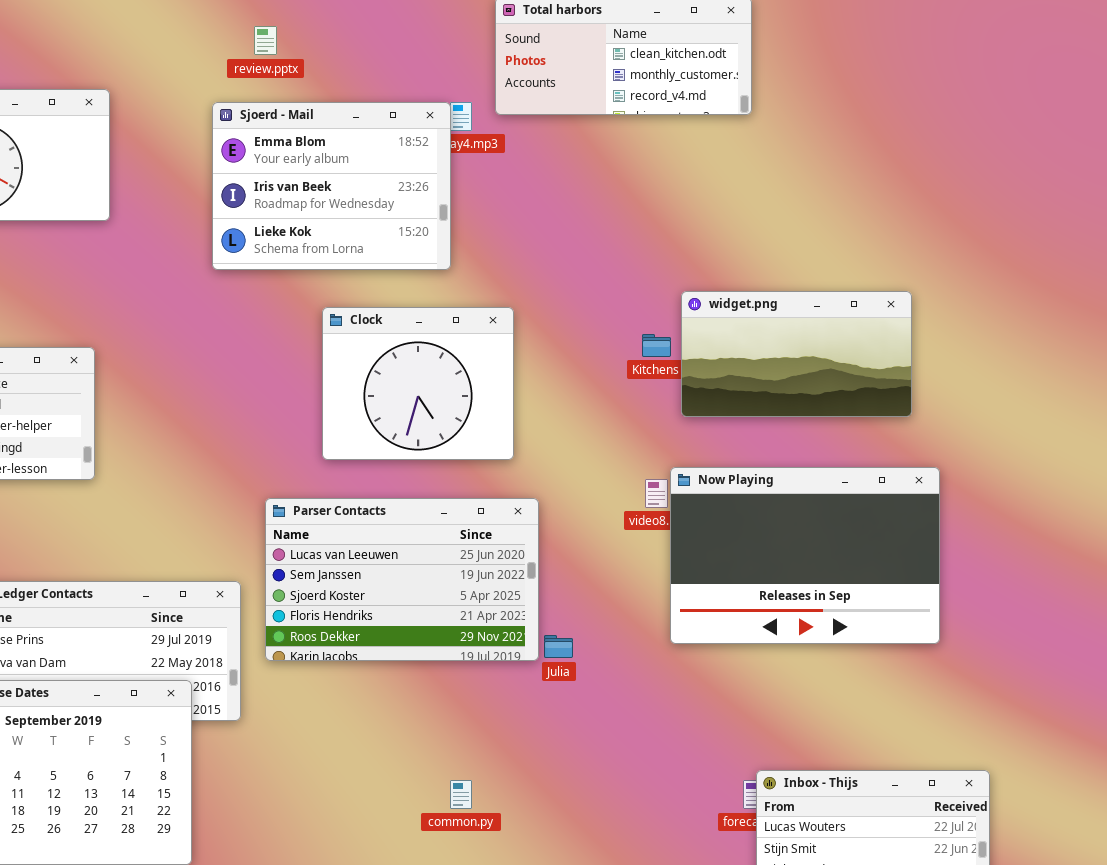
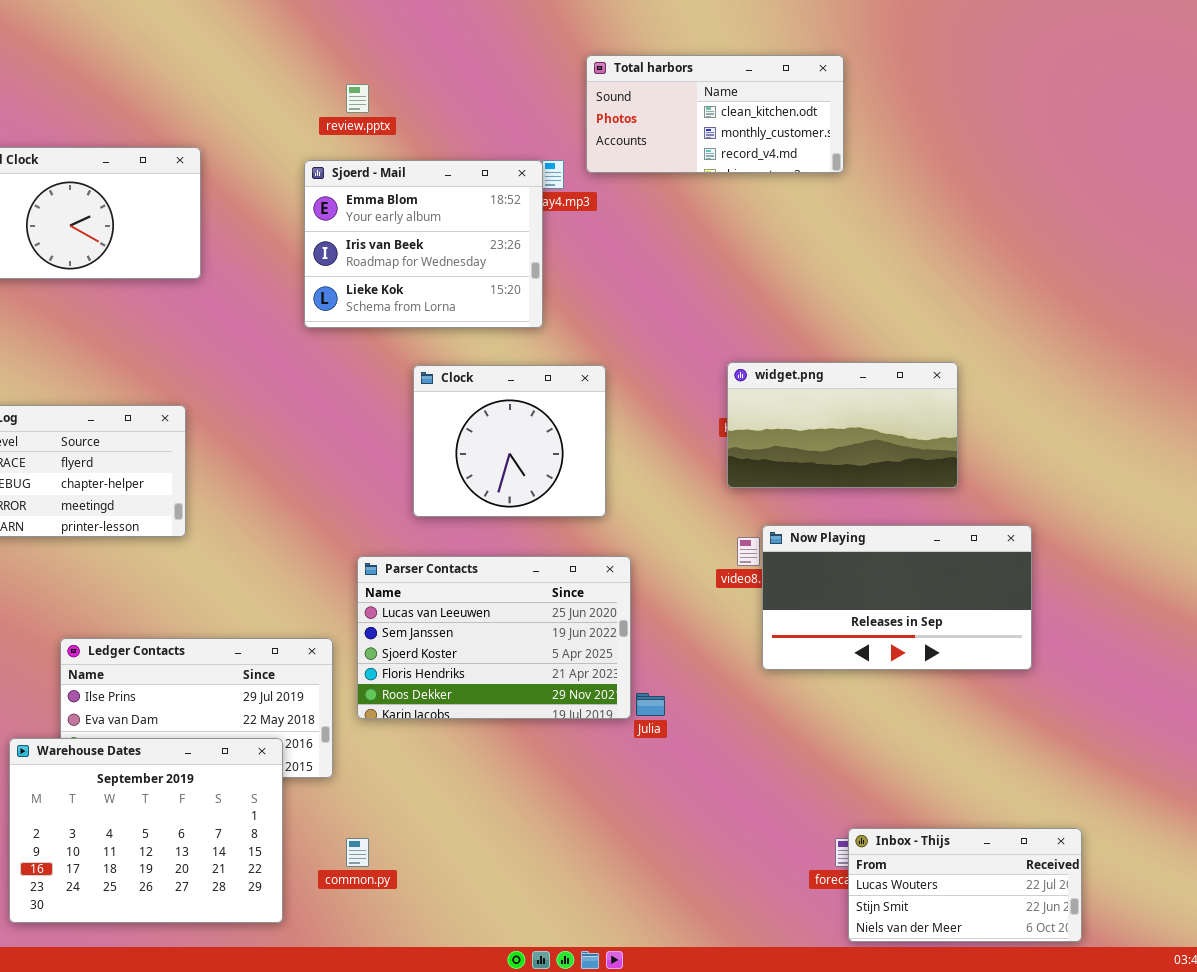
widget.png: [681,291,912,417] -> [727,362,958,488], moved
Now Playing: [670,467,940,644] -> [762,525,1032,670], resized
common.py: [450,780,472,809] -> [346,838,369,867], moved

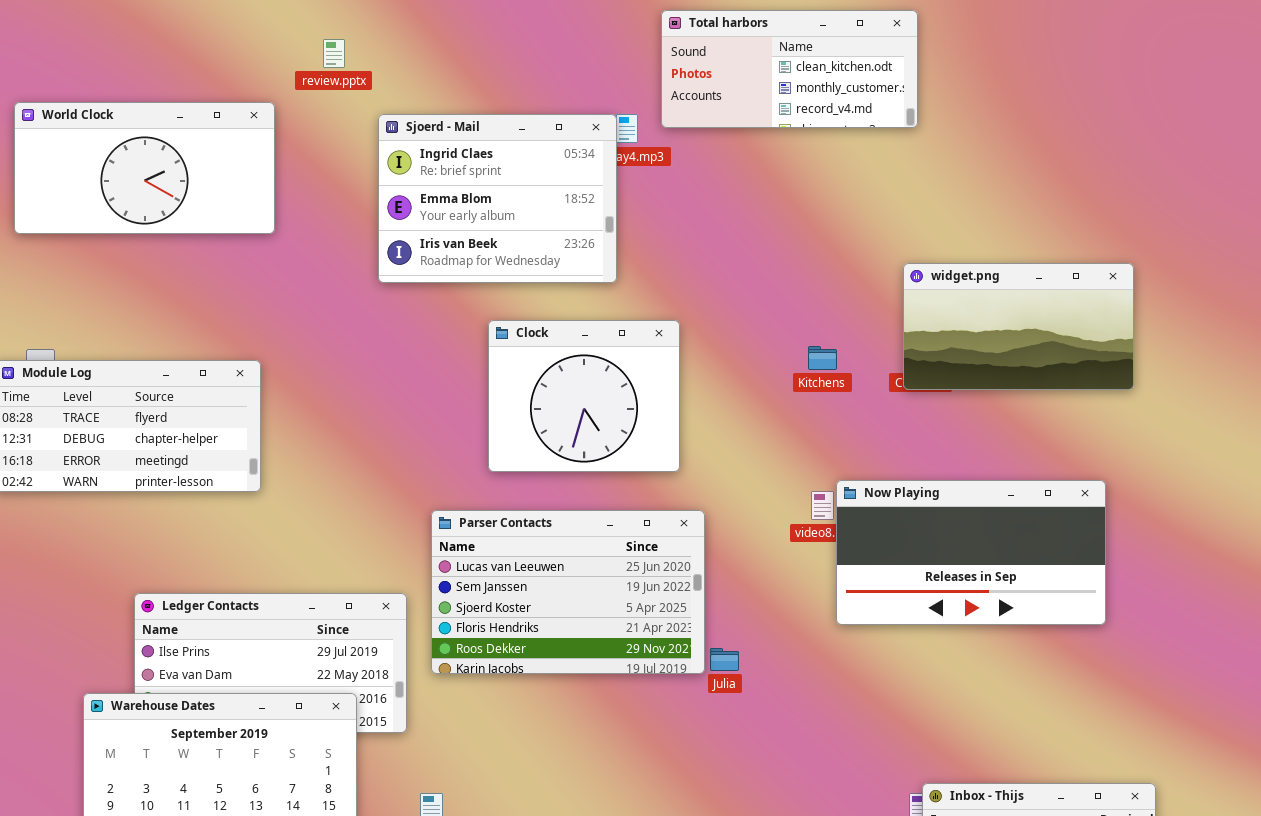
review.pptx: [346,84,369,113] -> [323,39,345,68], moved
Sjoerd - Mail: [304,160,543,328] -> [378,114,617,283], scrolled up 1 row
widget.png: [727,362,958,488] -> [903,263,1134,390], moved

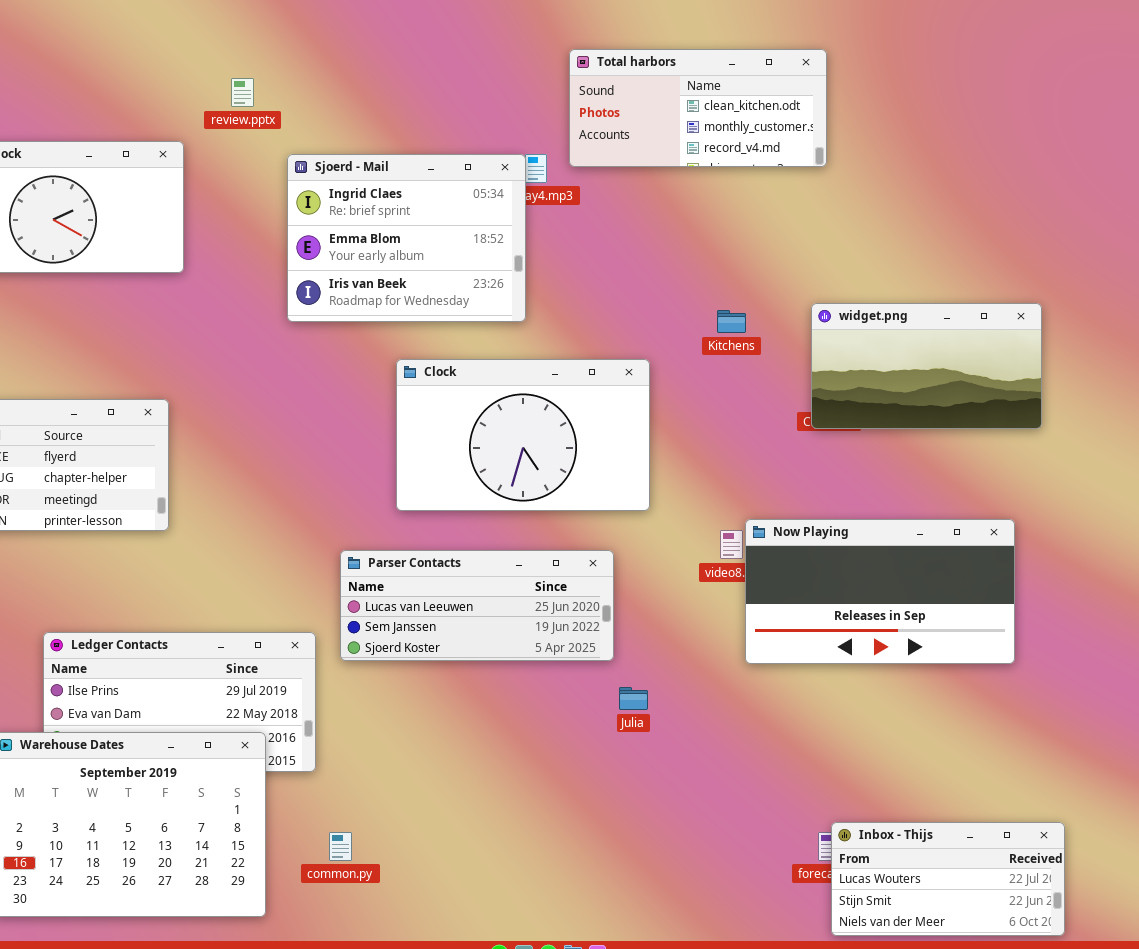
Clock: [488,320,680,472] -> [396,359,650,511], resized
Kitchens: [808,346,837,370] -> [717,310,746,333], moved
Parser Contacts: [431,510,705,674] -> [340,550,614,661], resized

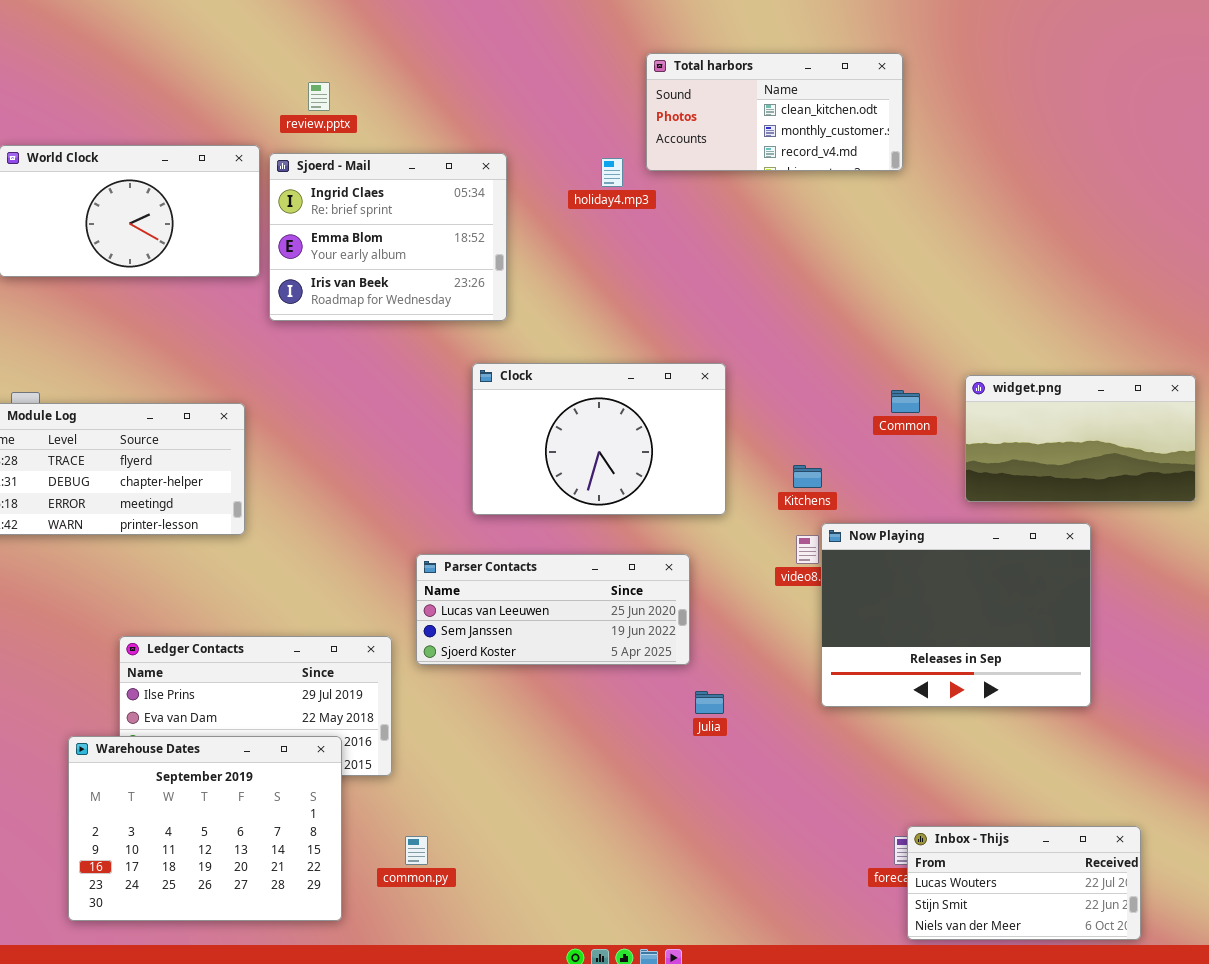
Sjoerd - Mail: [287,154,526,322] -> [269,153,507,321], moved
widget.png: [811,303,1042,429] -> [965,375,1196,502], moved
Kitchens: [717,310,746,333] -> [793,465,822,488], moved
Now Playing: [745,519,1015,664] -> [821,523,1091,707], resized

